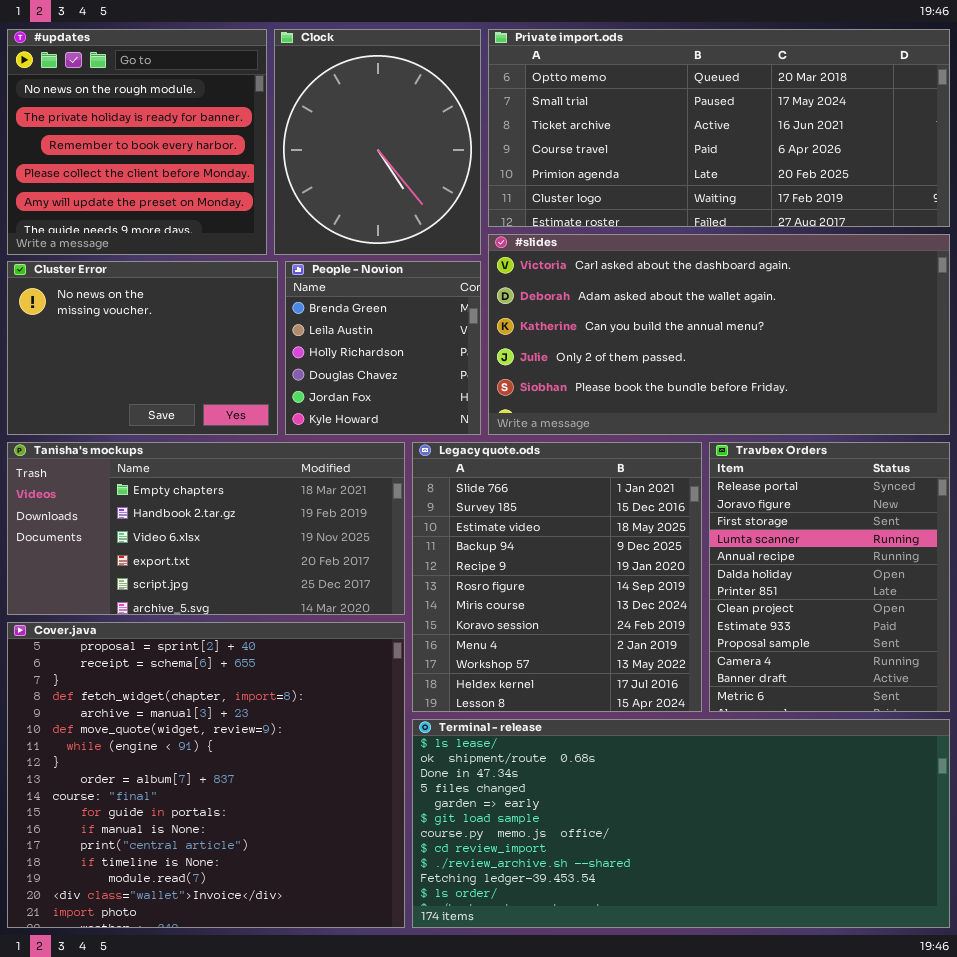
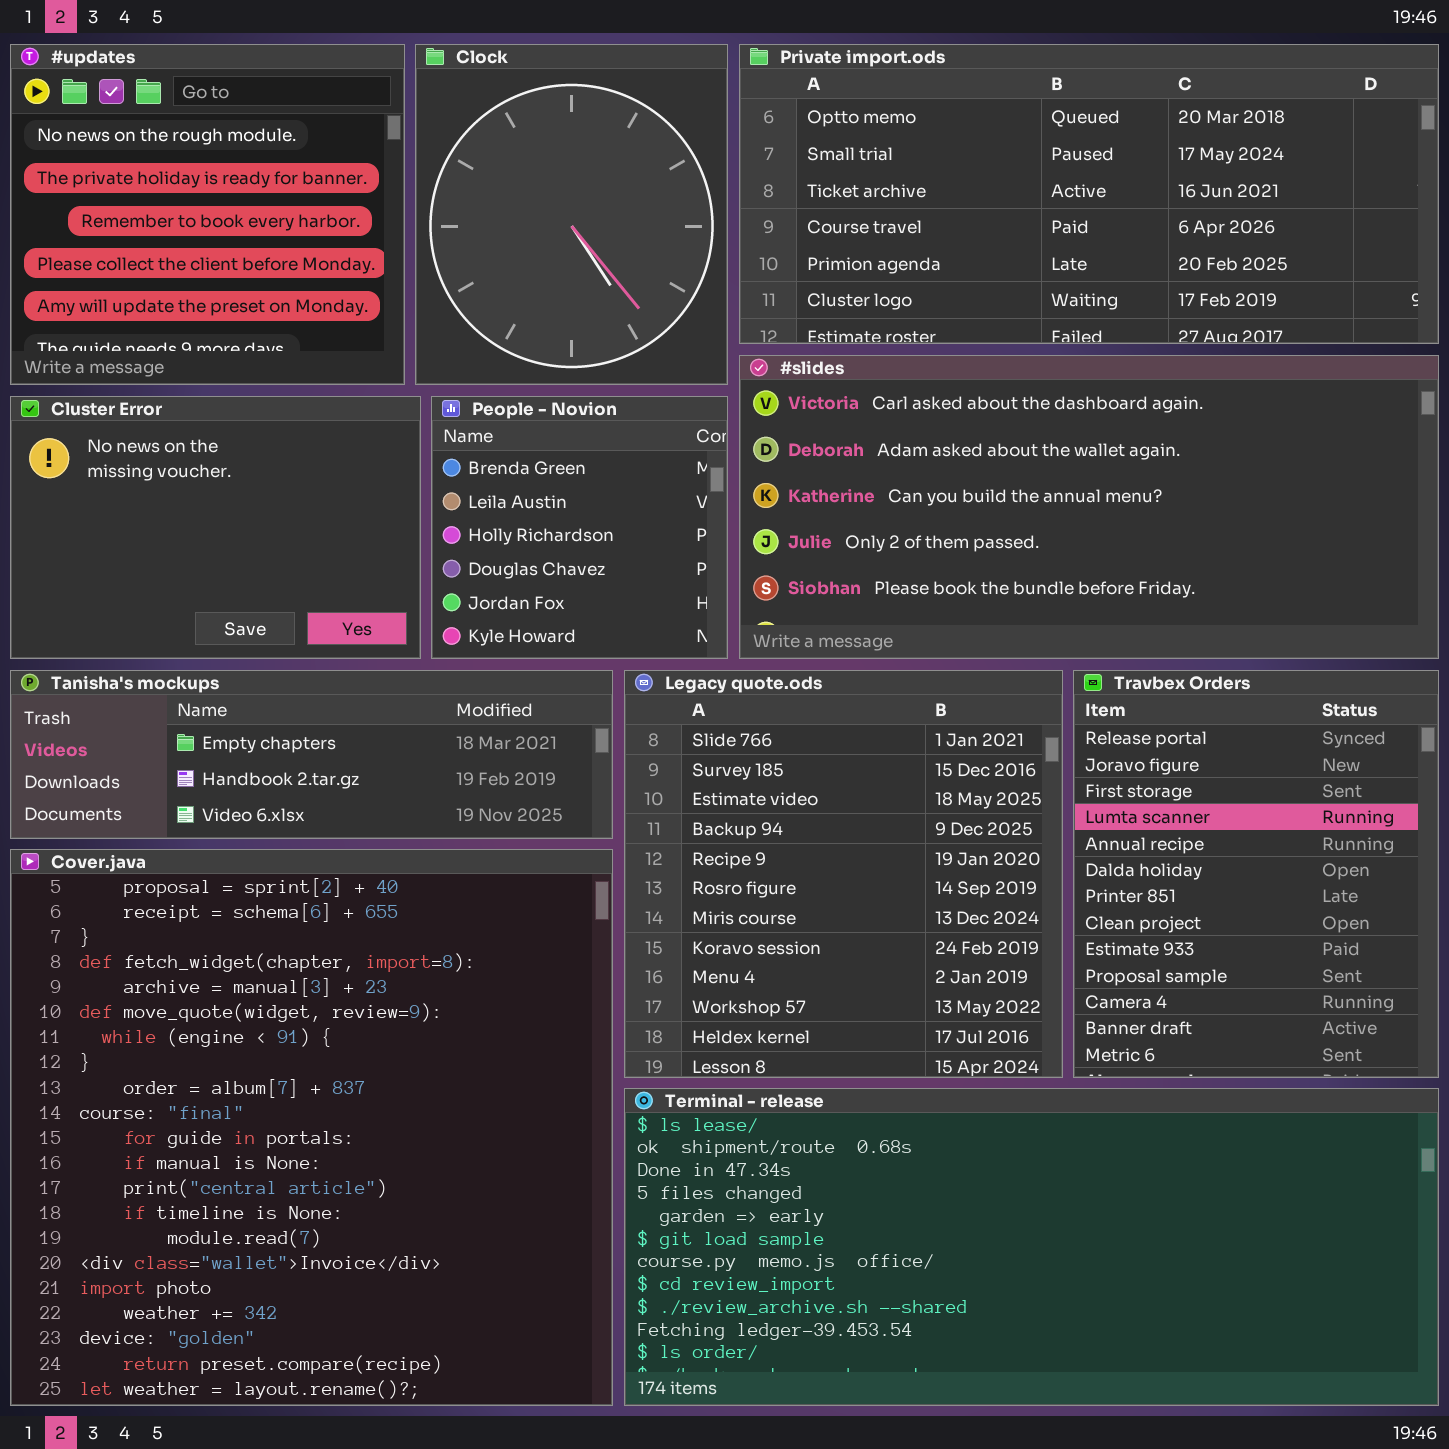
Tanisha's mockups: [7,442,405,615] -> [10,670,613,839], resized
Cover.java: [7,622,405,928] -> [10,849,613,1406], resized

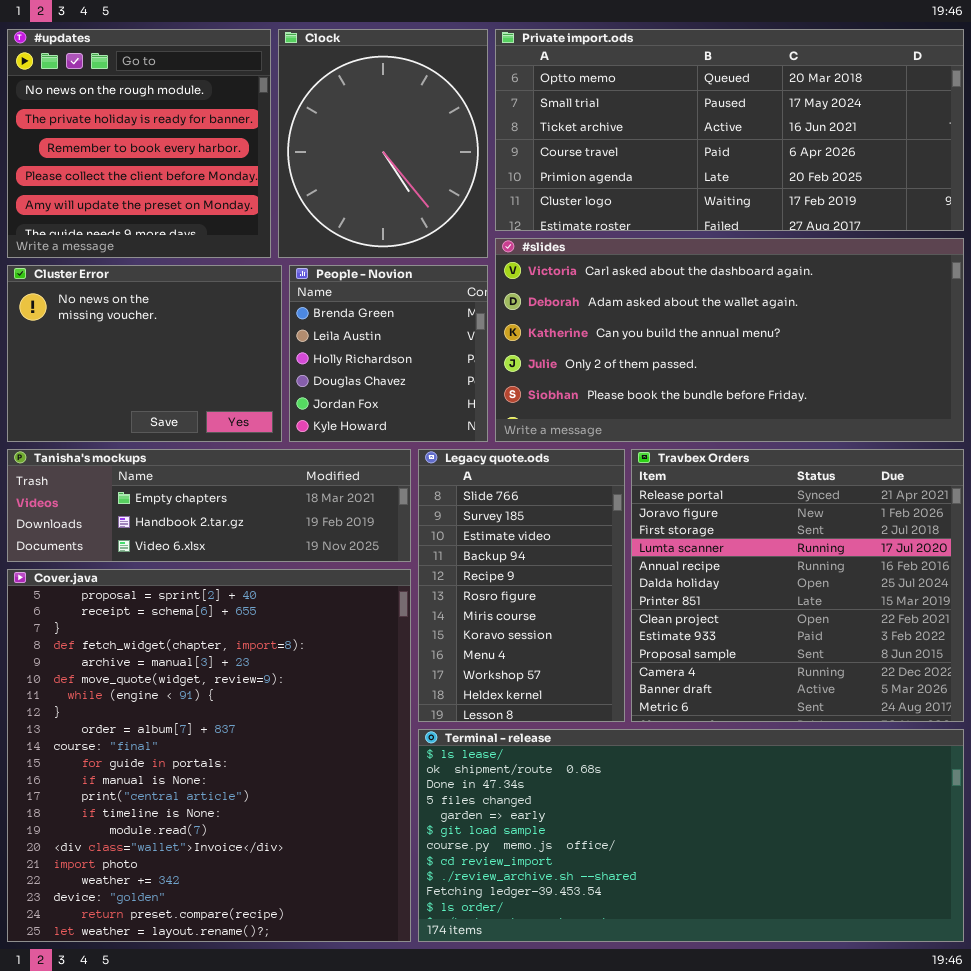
Legacy quote.ods: [624,670,1063,1078] -> [418,449,625,722], resized
Travbex Orders: [1073,670,1439,1078] -> [631,449,964,722], resized

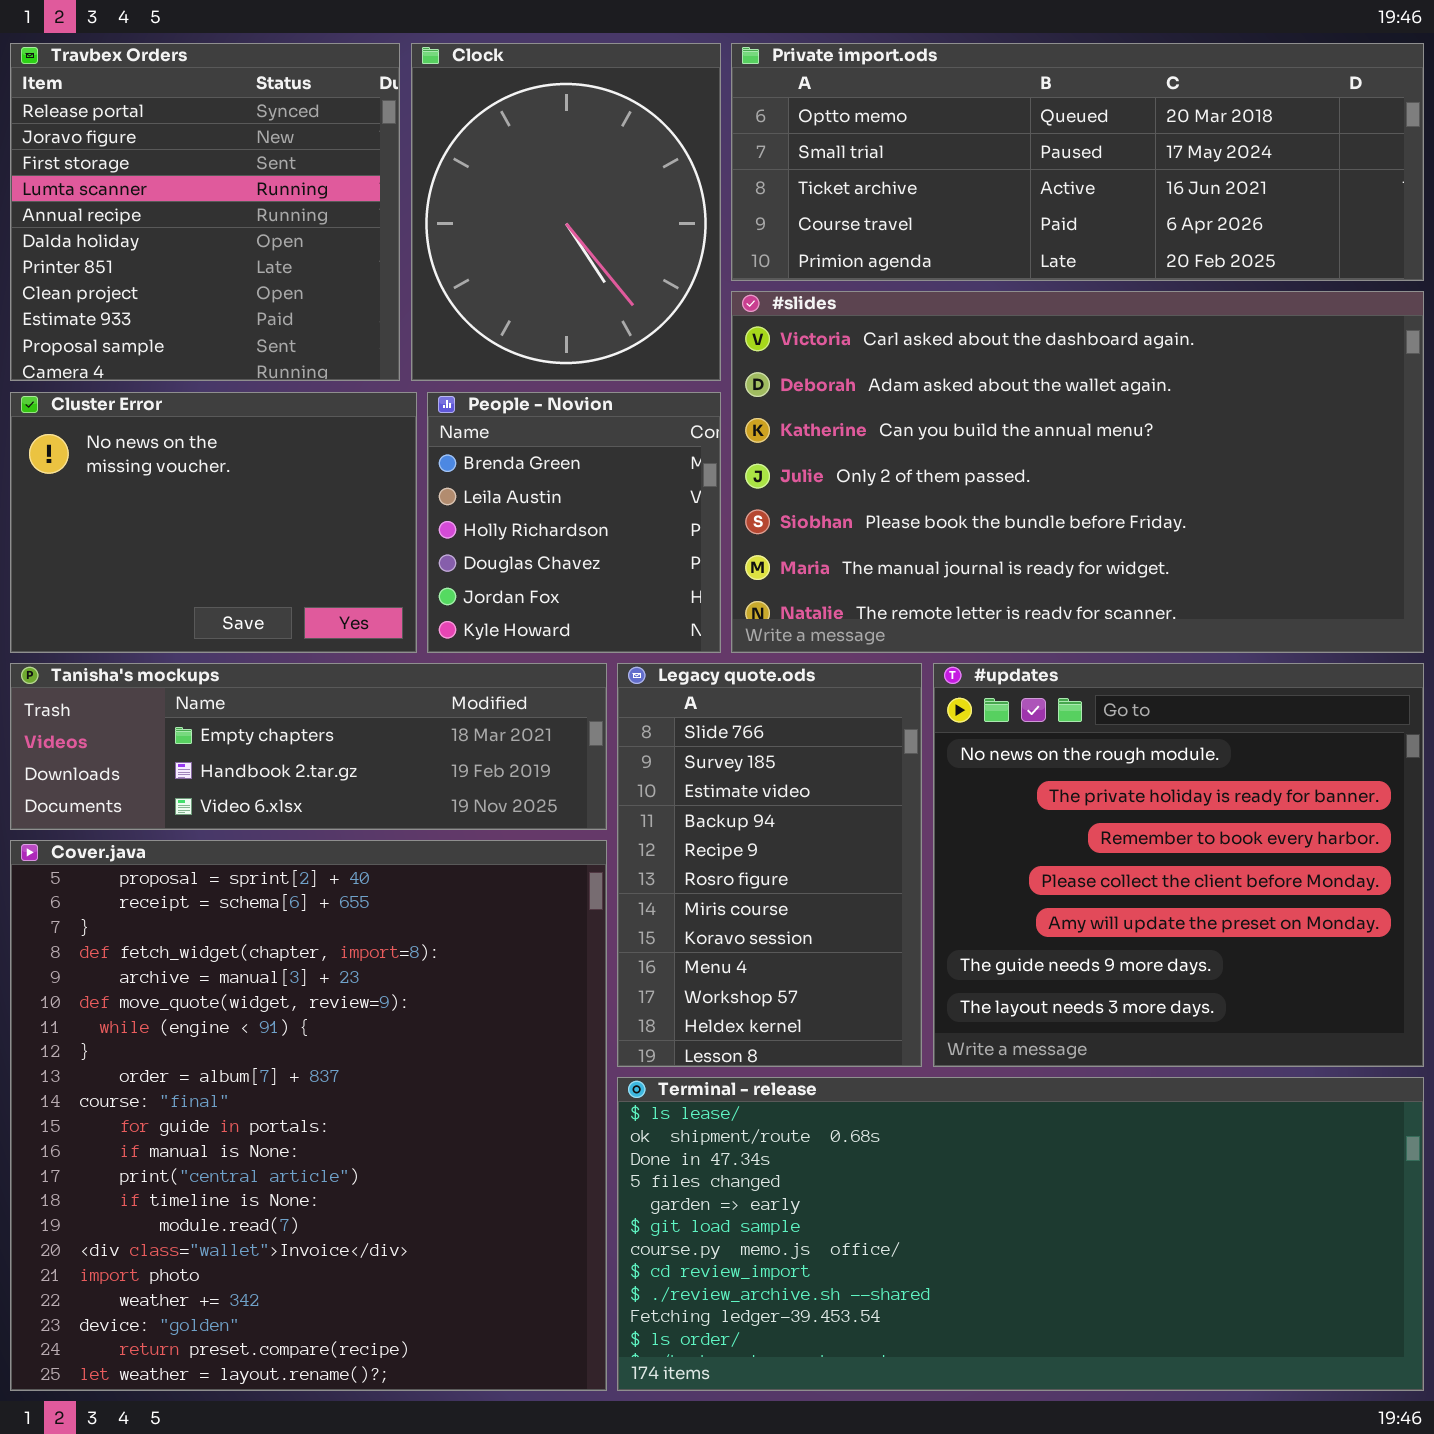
#updates: [7,29,271,258] -> [933,663,1424,1067], moved, resized
Private import.ods: [495,29,964,231] -> [731,43,1424,281], resized
#slides: [495,238,964,442] -> [731,291,1424,653], resized
Travbex Orders: [631,449,964,722] -> [10,43,400,381], moved, resized

